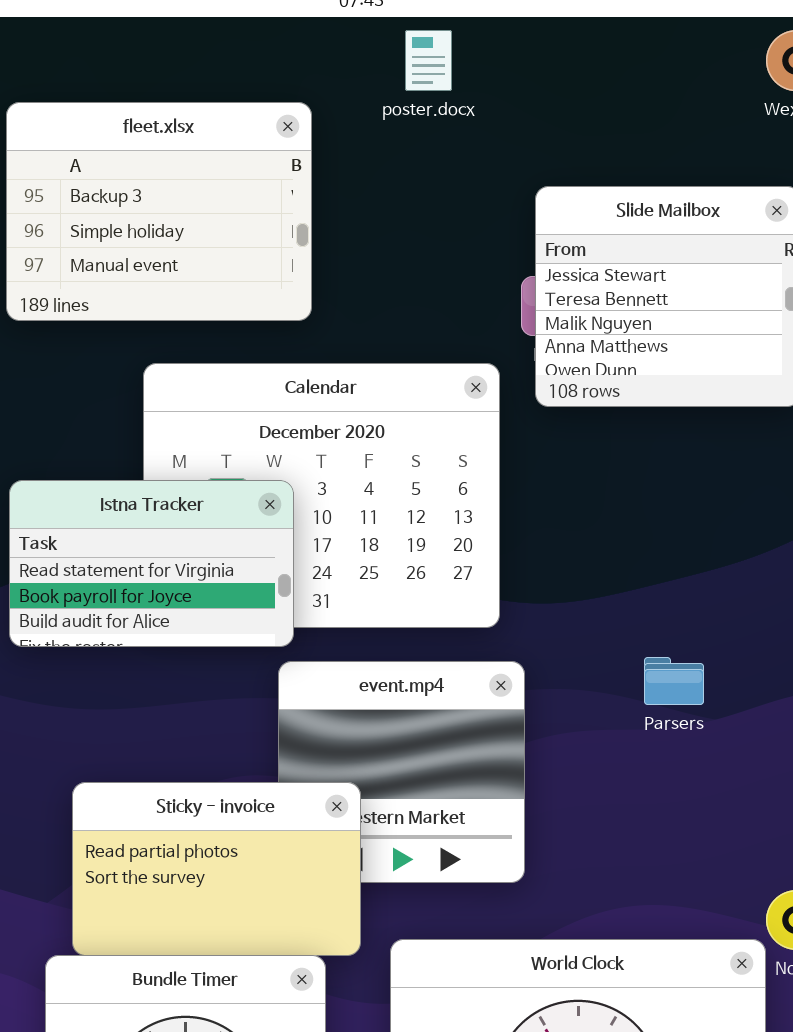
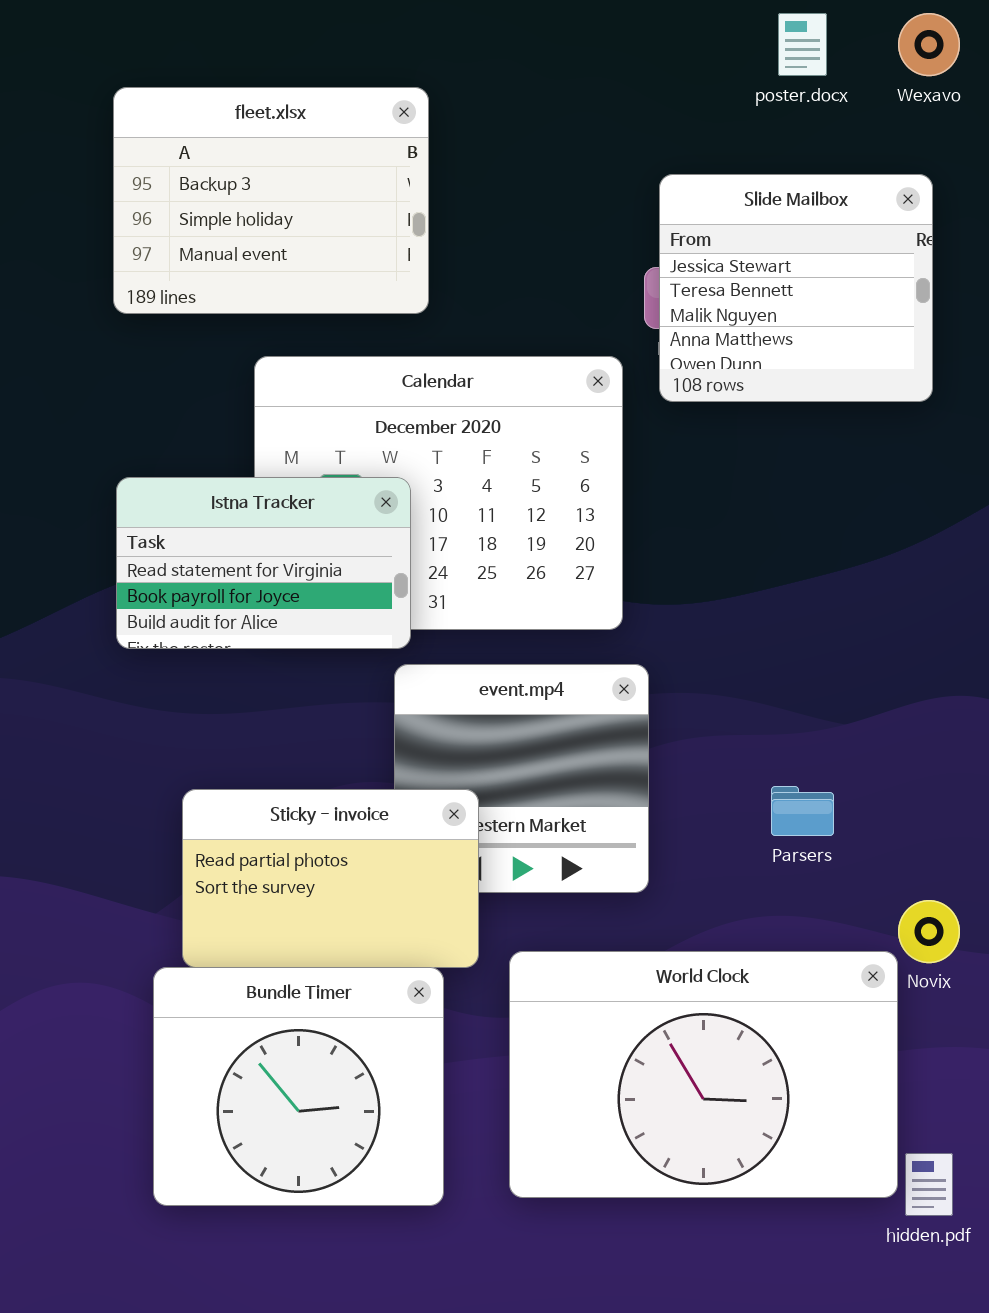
poster.docx: [405,30,452,91] -> [778,13,827,76], moved
Parsers: [644,657,704,705] -> [771,786,834,836], moved

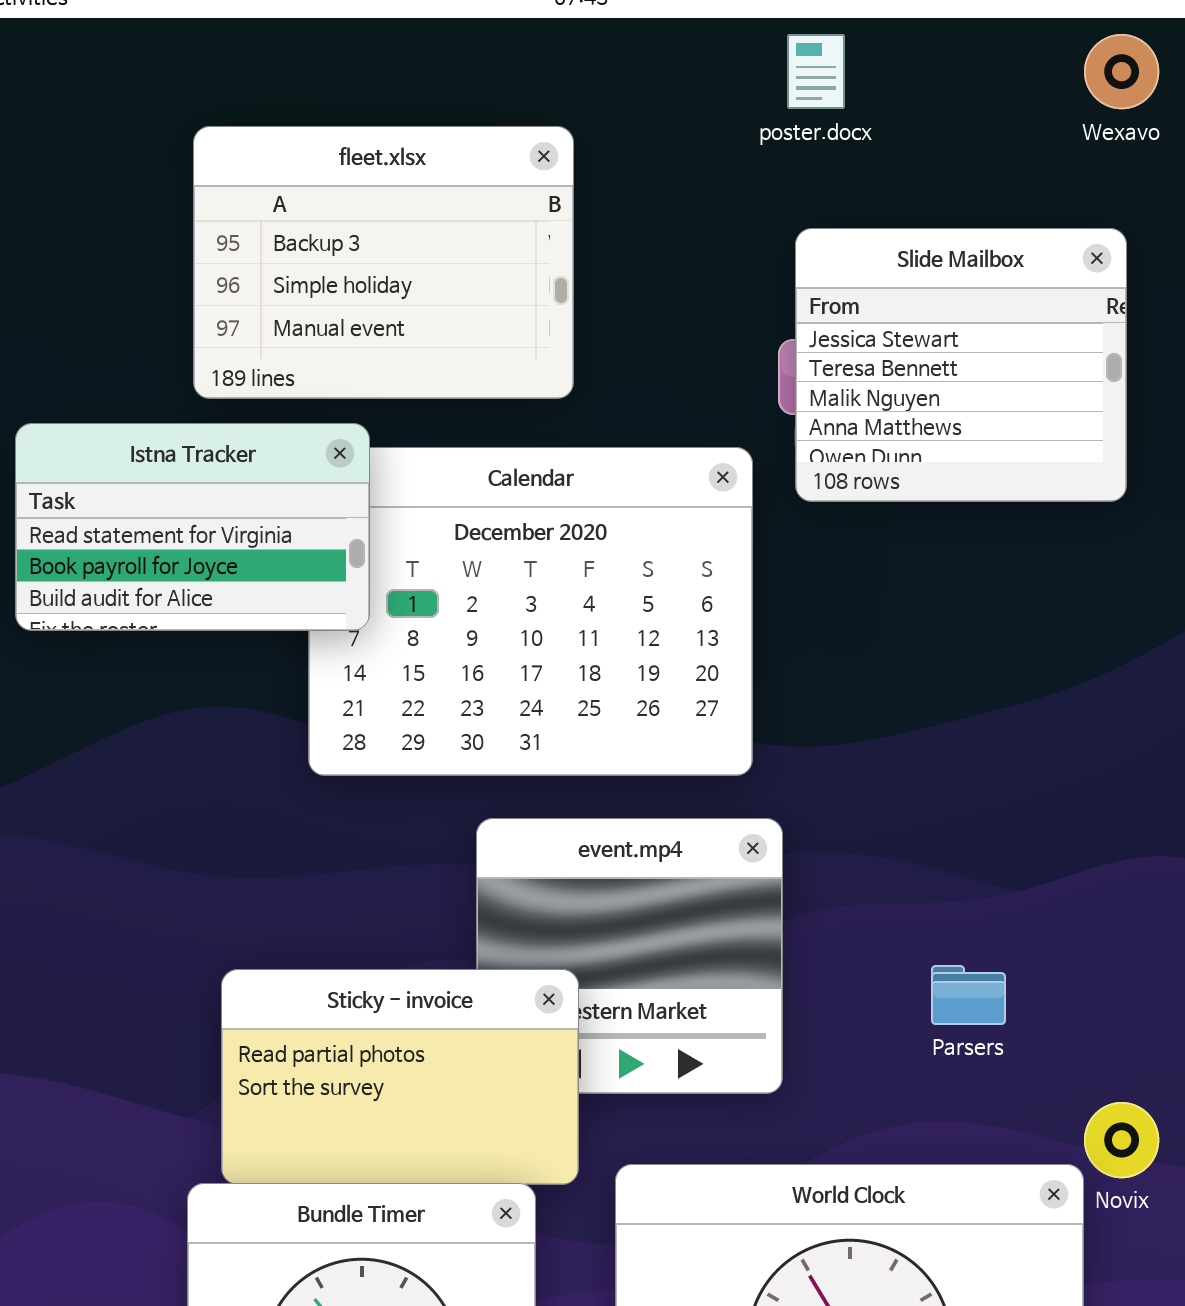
poster.docx: [778,13,827,76] -> [787,34,845,109], moved
fleet.xlsx: [113,87,429,314] -> [193,126,574,399], moved
Istna Tracker: [116,477,411,649] -> [15,423,370,631], moved

